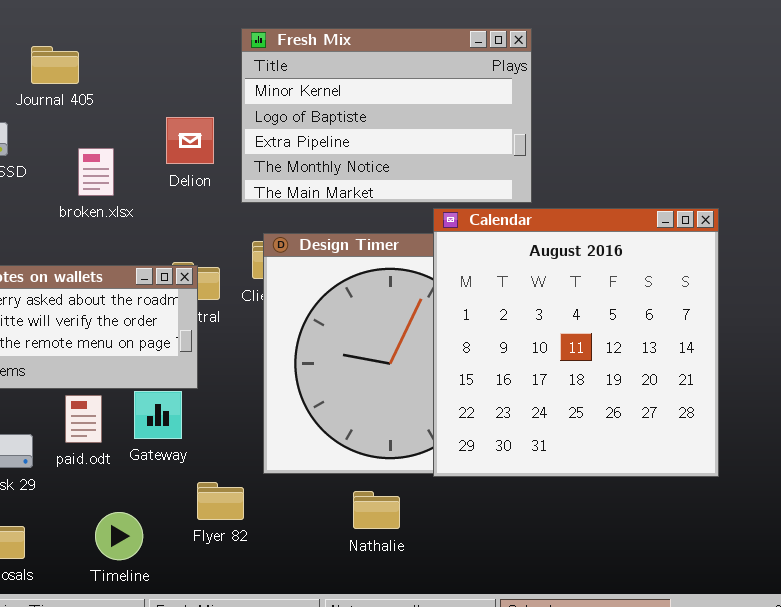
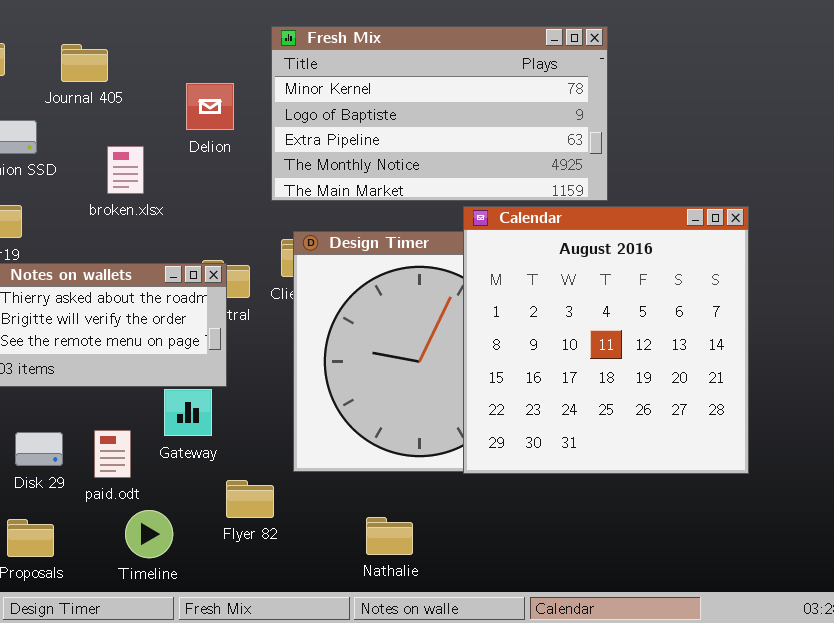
Fresh Mix: [241,28,532,203] -> [271,26,608,201], resized
Delion: [166,117,214,164] -> [186,83,234,130], moved
paid.odt: [65,395,102,443] -> [94,430,131,478], moved
Nathalie: [353,491,400,529] -> [366,517,413,555], moved

